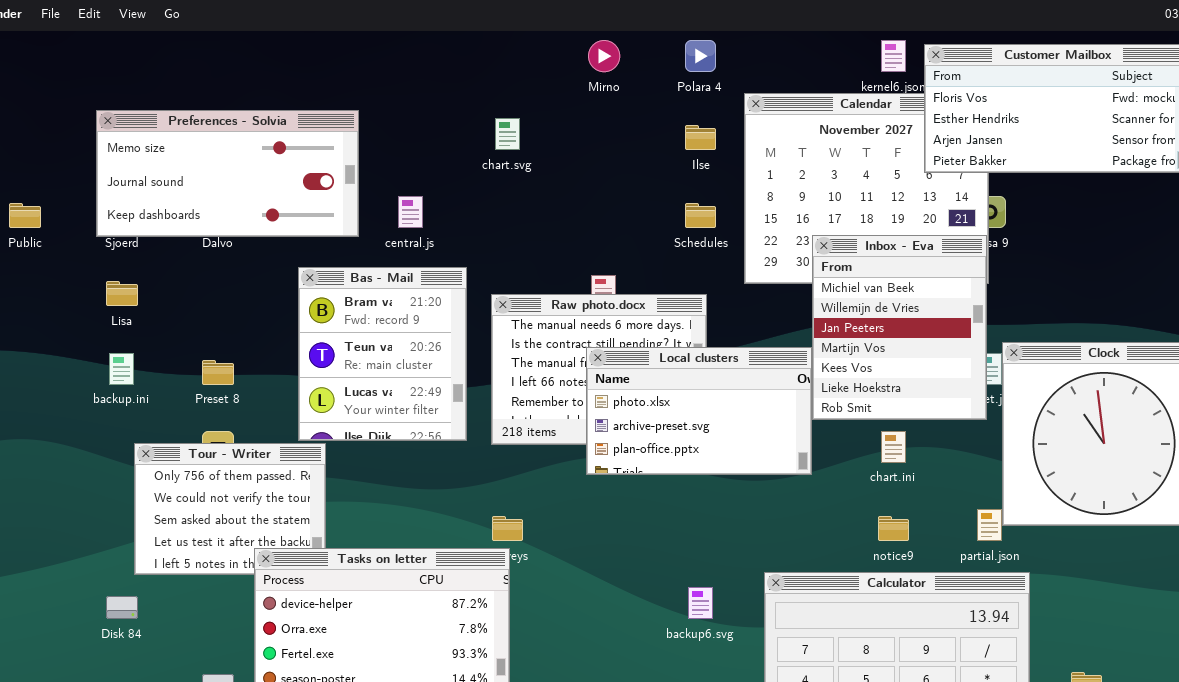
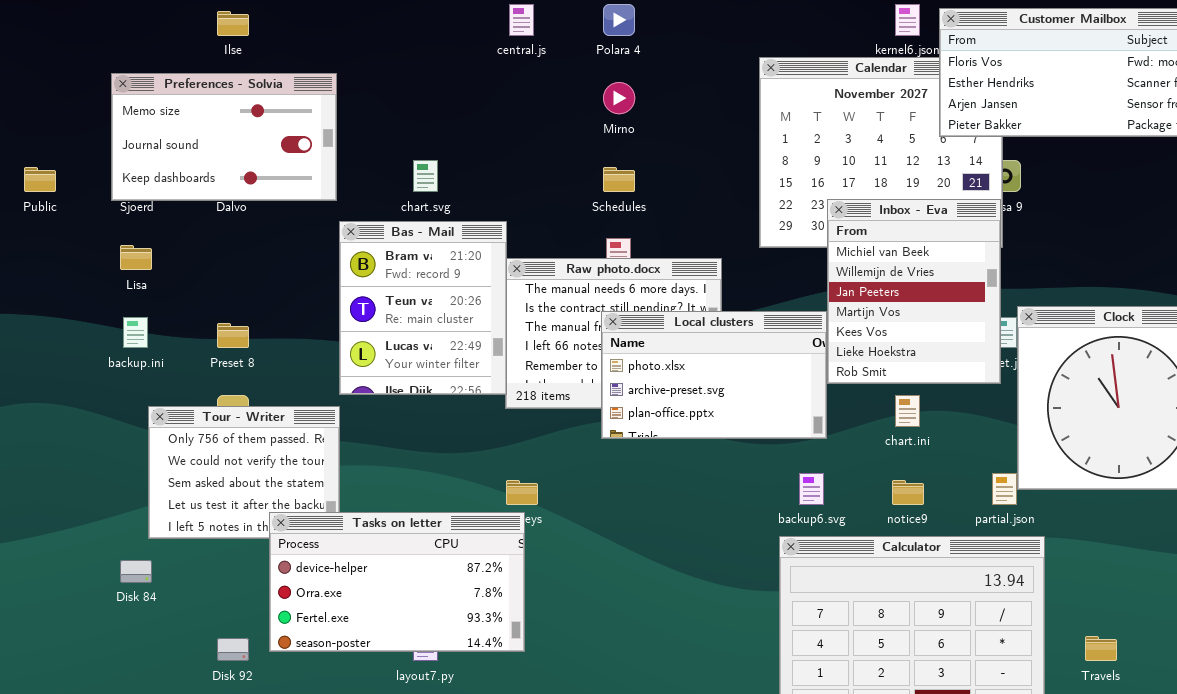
Mirno: [588,40,620,72] -> [603,82,635,114], moved
Polara 4: [685,40,716,72] -> [603,4,635,36], moved
Preferences - Solvia: [96,110,359,237] -> [111,73,337,201], resized
chart.svg: [495,118,520,150] -> [413,160,438,192], moved
Ilse: [685,125,716,150] -> [217,11,249,36], moved
central.js: [398,196,423,228] -> [509,4,534,36], moved
Schedules: [685,203,716,228] -> [603,167,635,192], moved
Bas - Mail: [298,267,467,441] -> [339,221,507,395], moved
backup6.svg: [688,587,713,619] -> [799,473,824,505], moved

